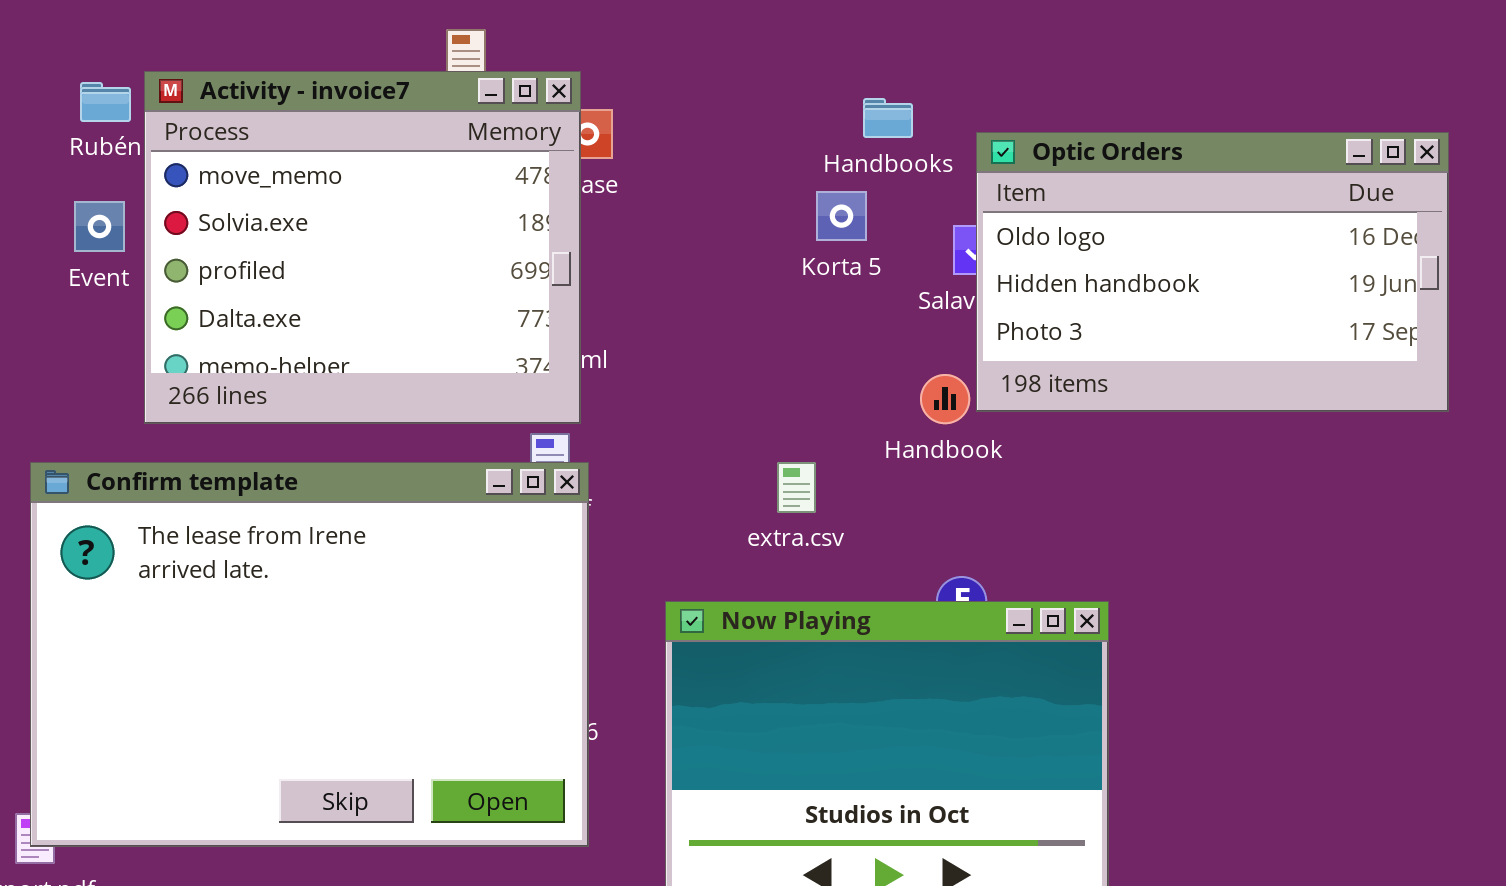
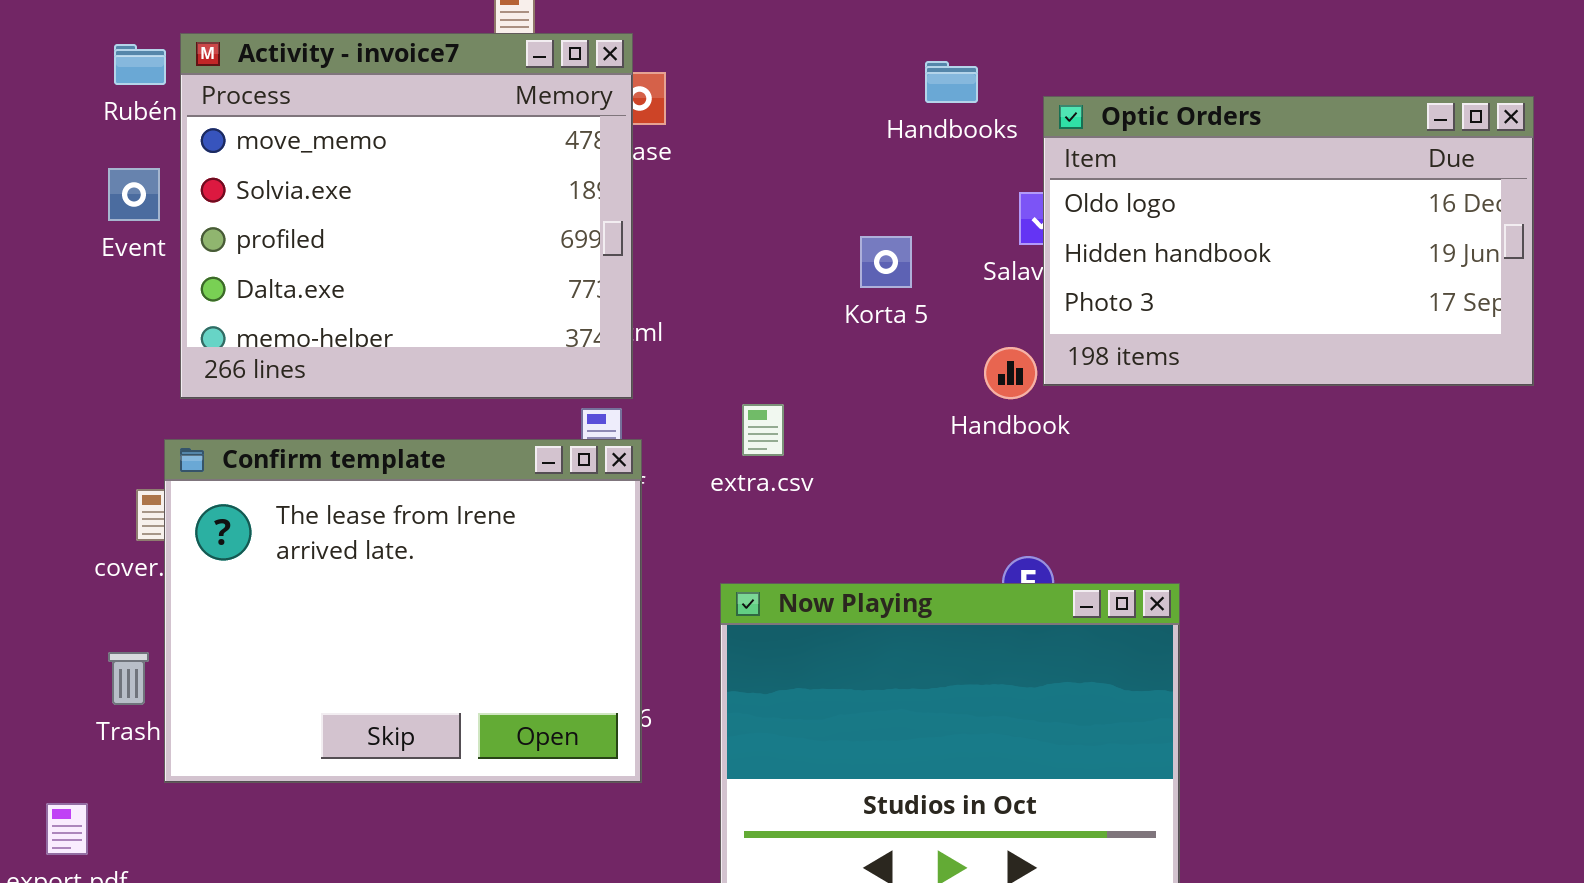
Korta 5: [816,191,867,241] -> [860,236,912,288], moved
Confirm template: [30,462,589,847] -> [164,439,642,783], resized
extra.csv: [777,462,816,513] -> [742,404,784,456], moved

